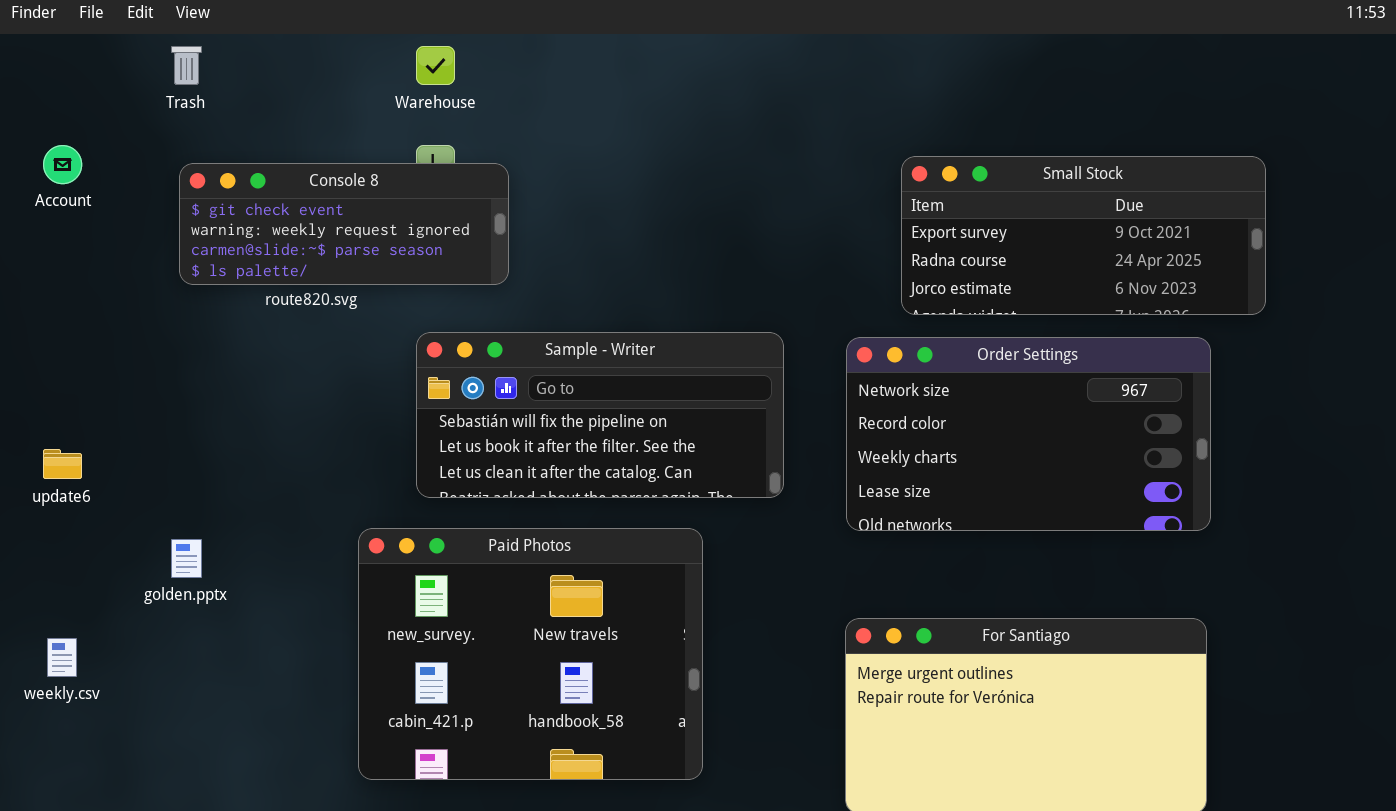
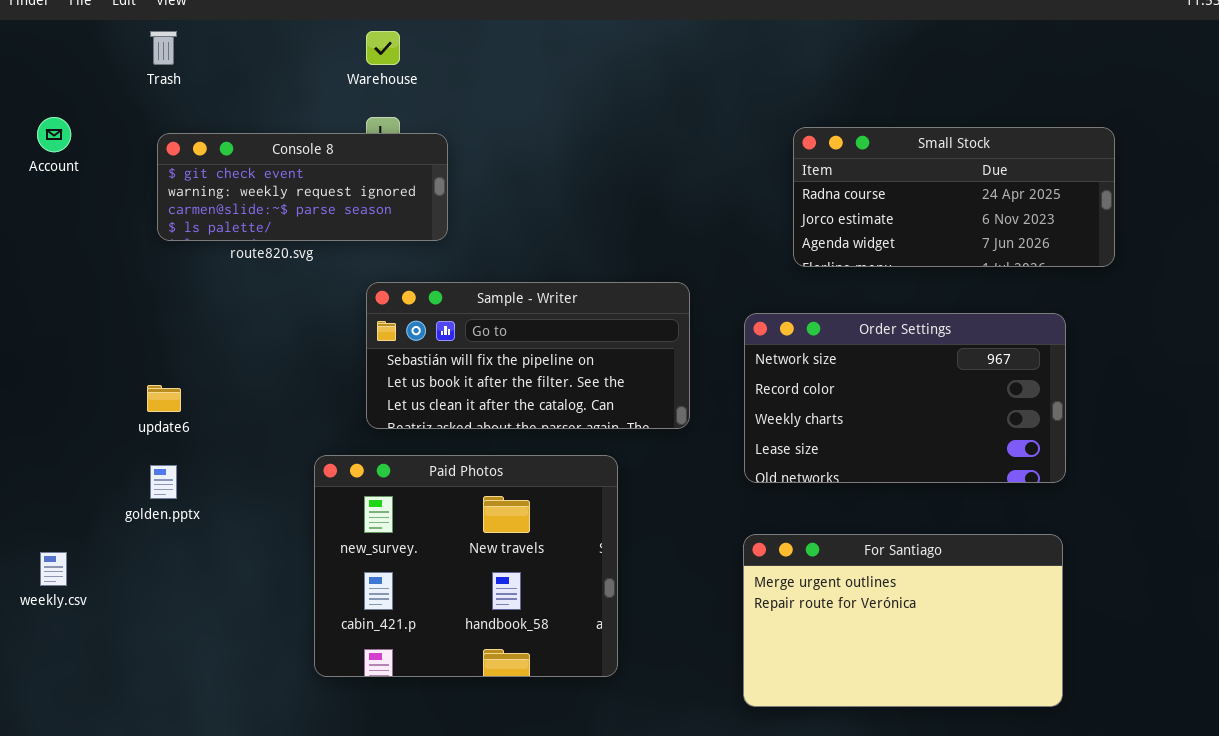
Small Stock: [901,156,1266,315] -> [793,127,1115,267], scrolled down 1 row
Order Settings: [846,337,1211,531] -> [744,313,1066,483], moved
update6: [43,449,82,479] -> [147,385,181,412], moved

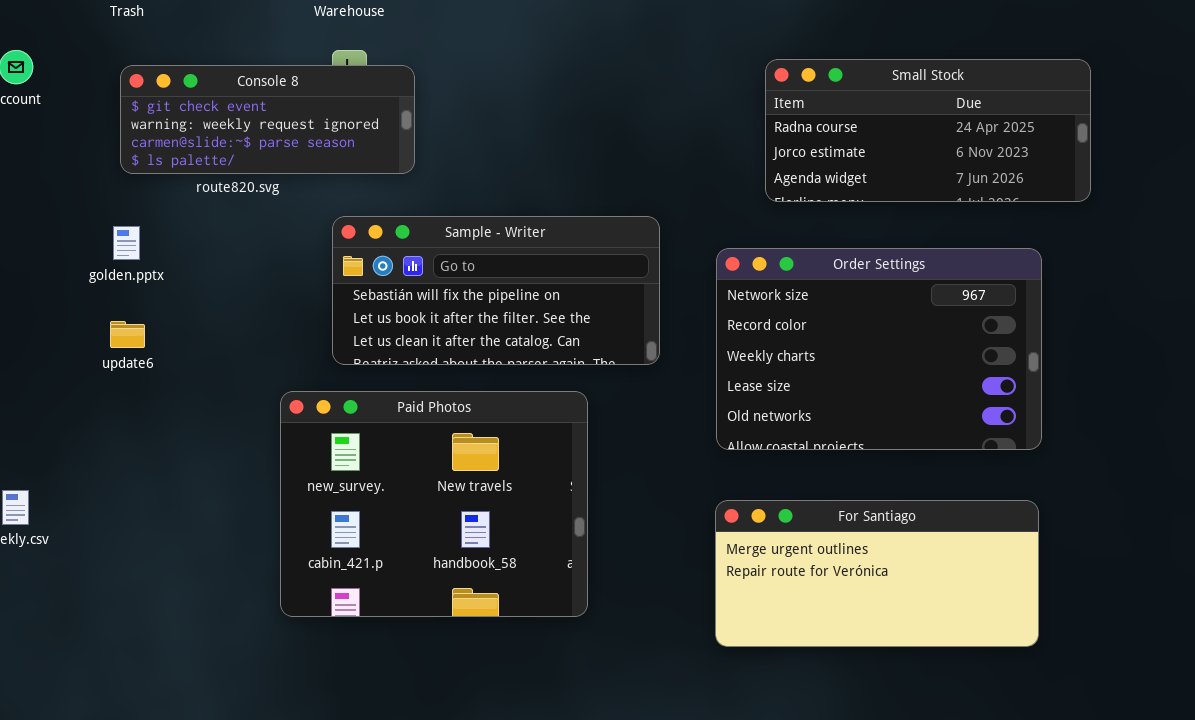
Order Settings: [744,313,1066,483] -> [716,248,1042,450], resized
golden.pptx: [150,465,177,499] -> [113,226,140,260], moved
For Santiago: [743,534,1063,707] -> [715,500,1039,647], resized

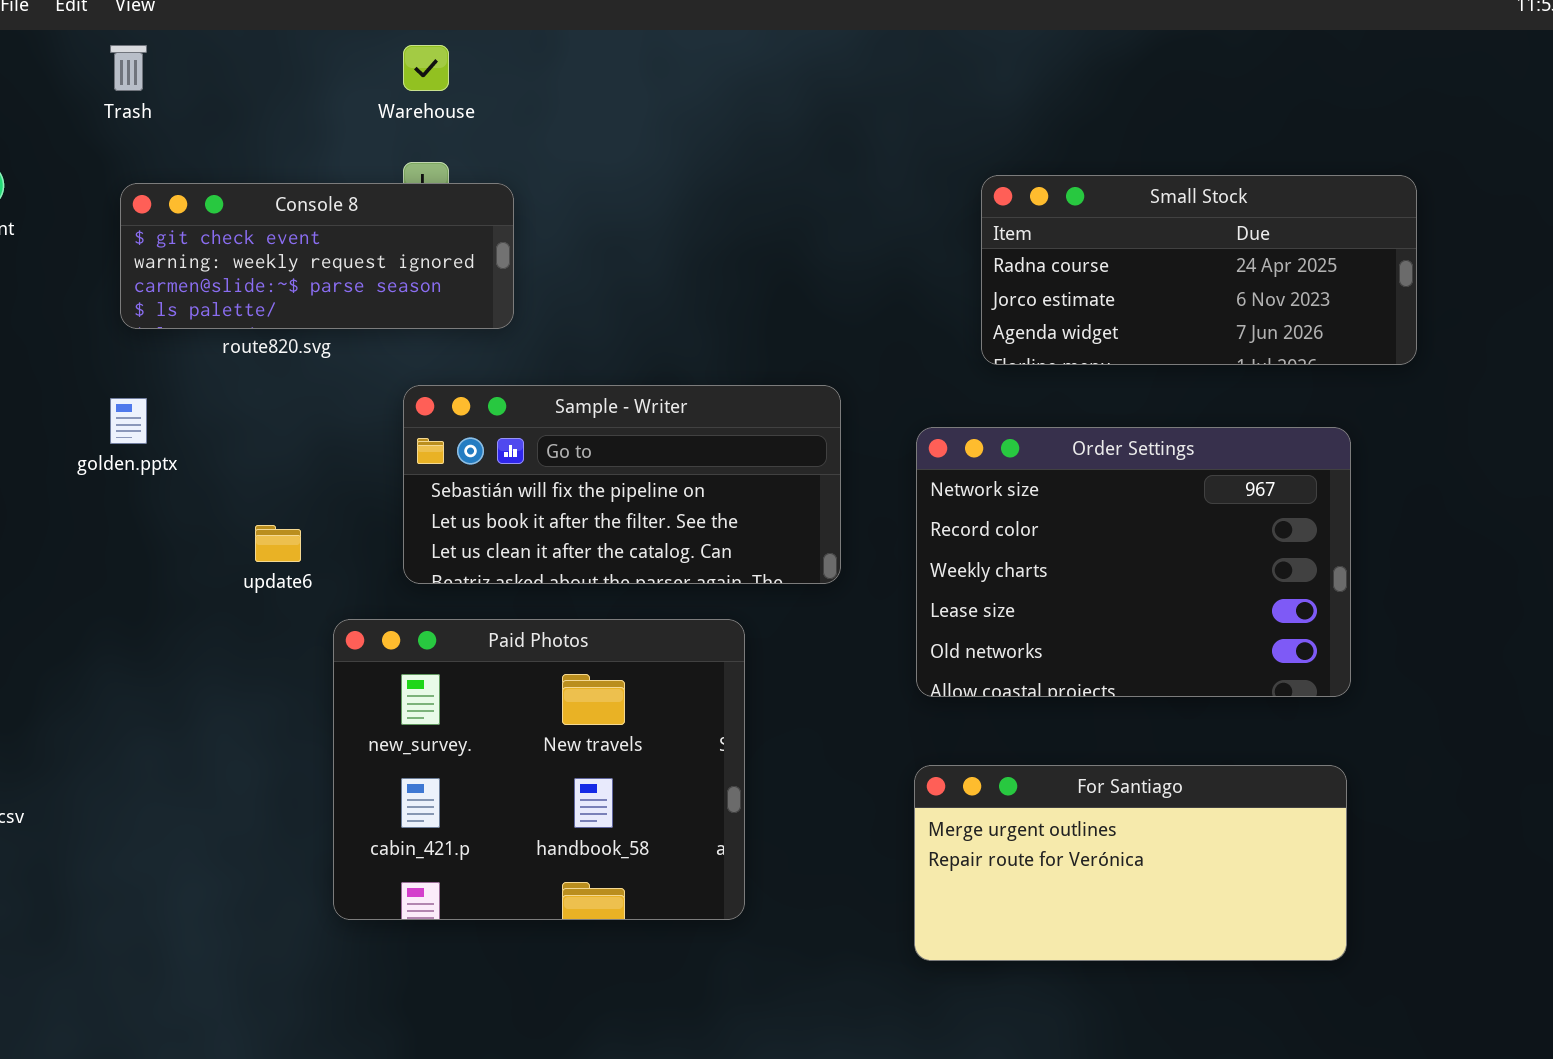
update6: [110,321,145,348] -> [255,525,301,562], moved

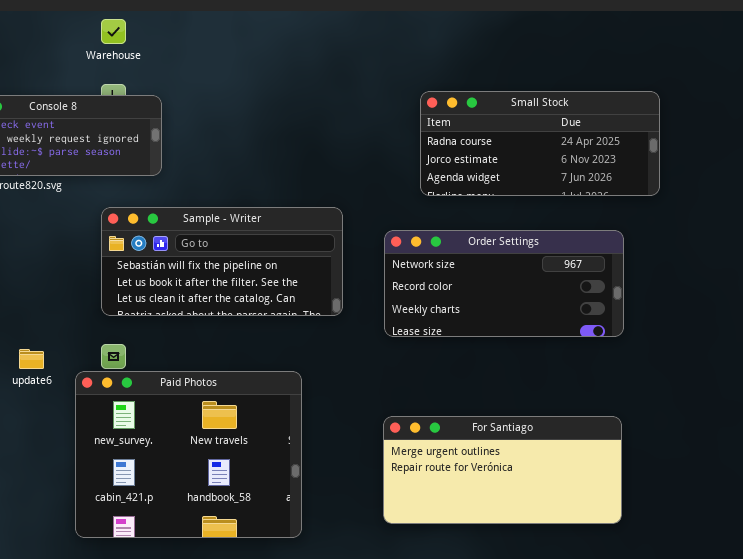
Order Settings: [916,427,1351,697] -> [384,230,624,337], resized
update6: [255,525,301,562] -> [19,349,44,369], moved
Paid Photos: [333,619,745,920] -> [75,371,302,538], moved

